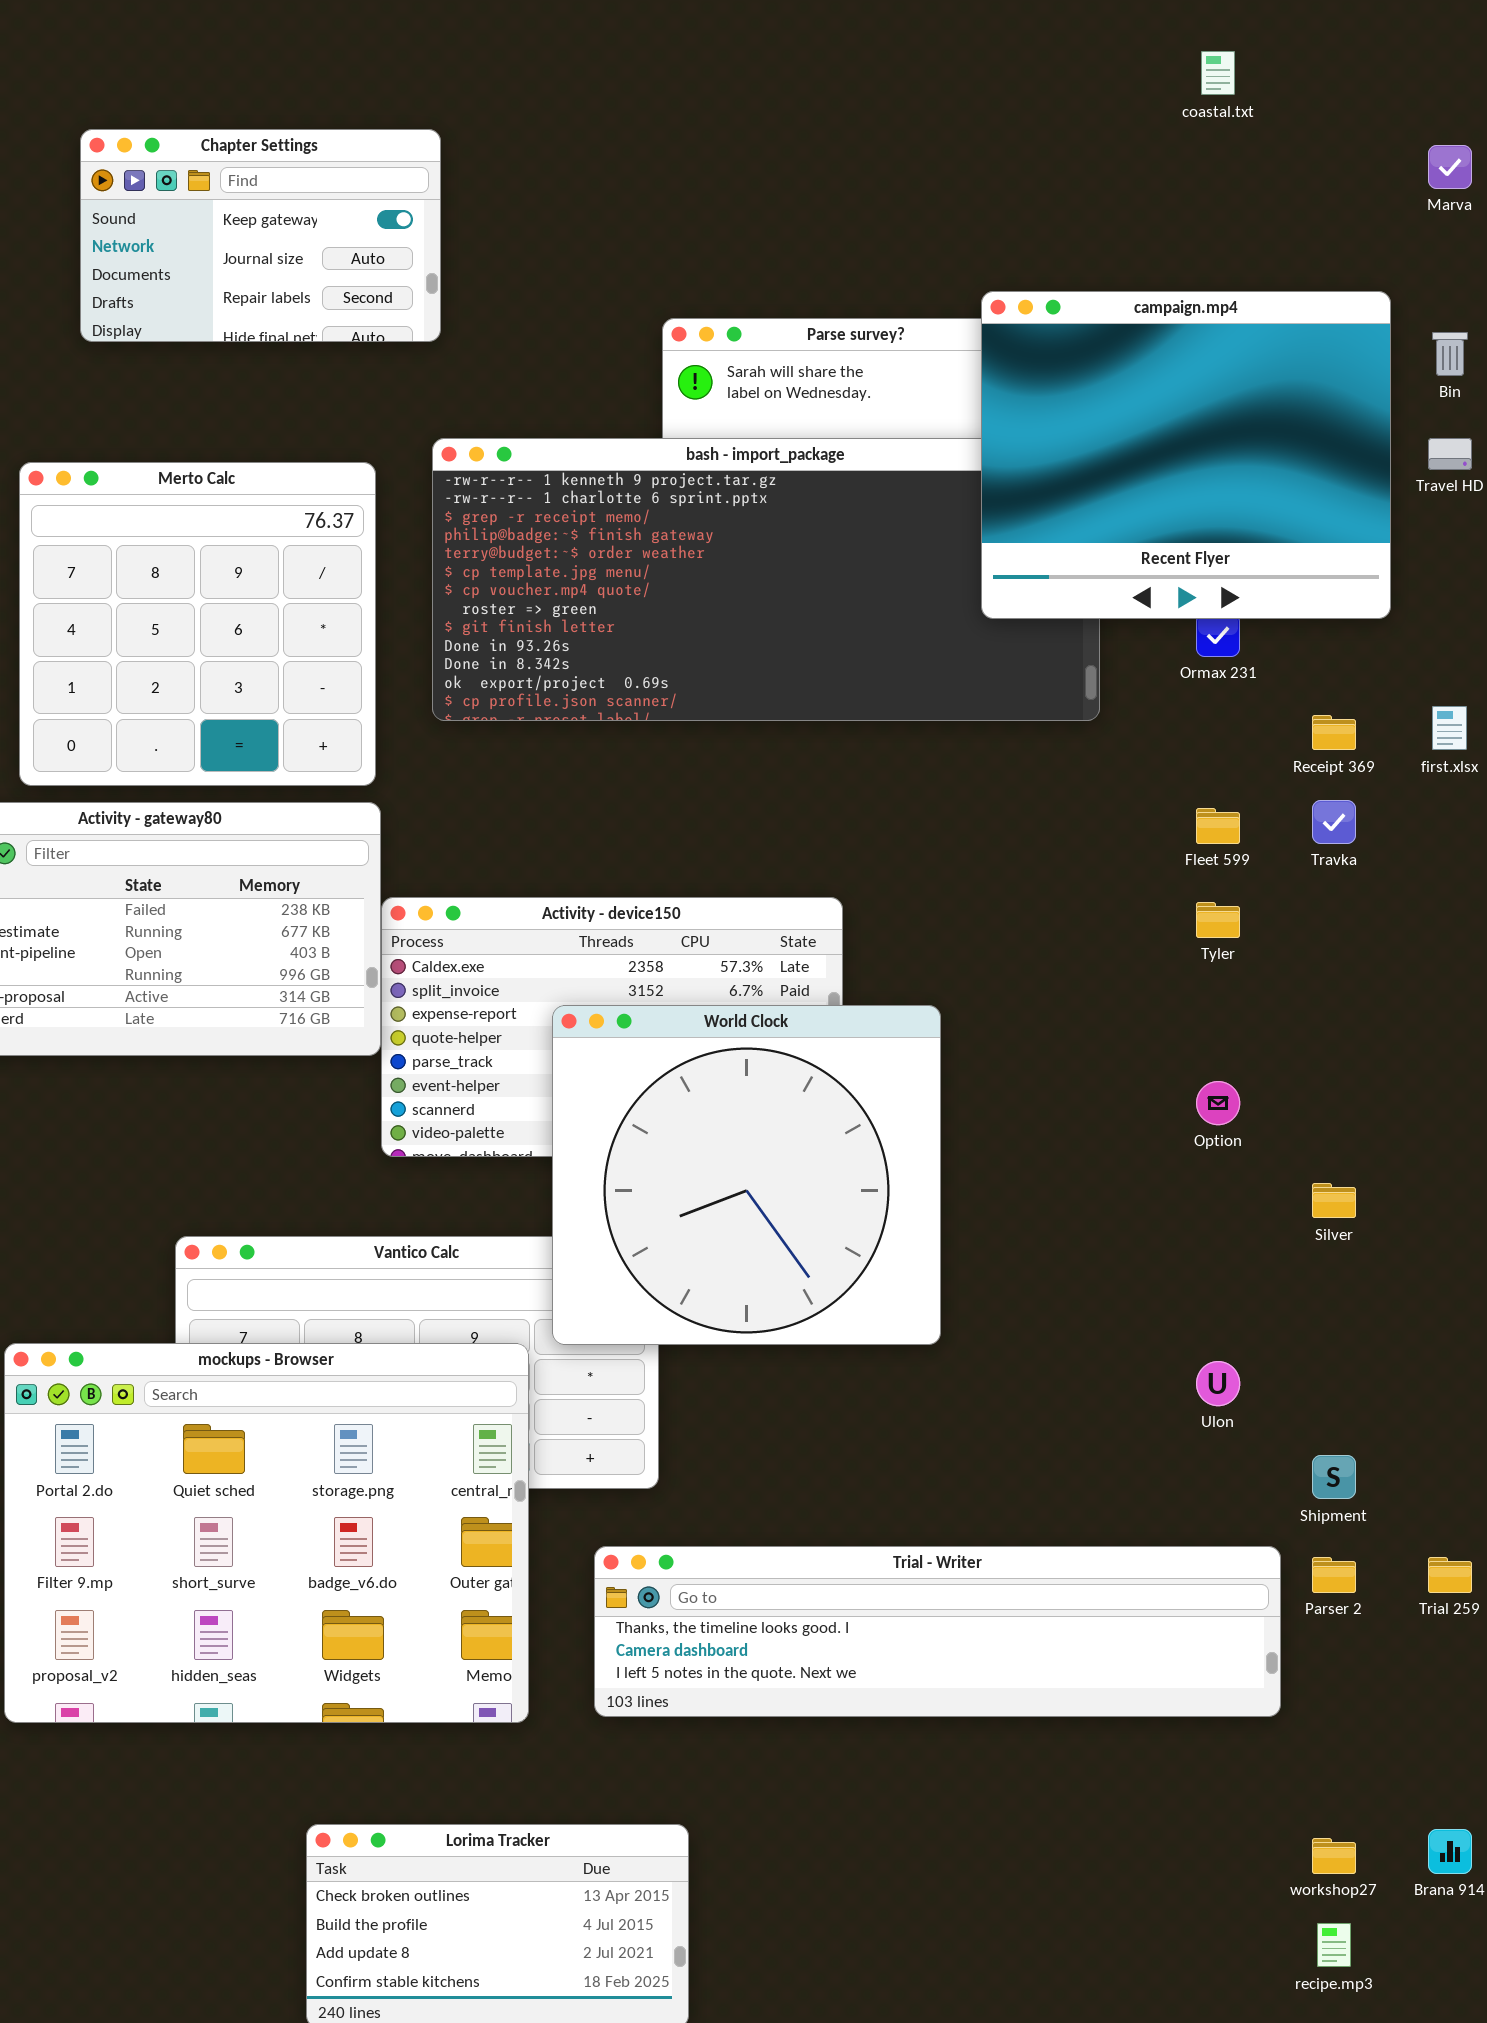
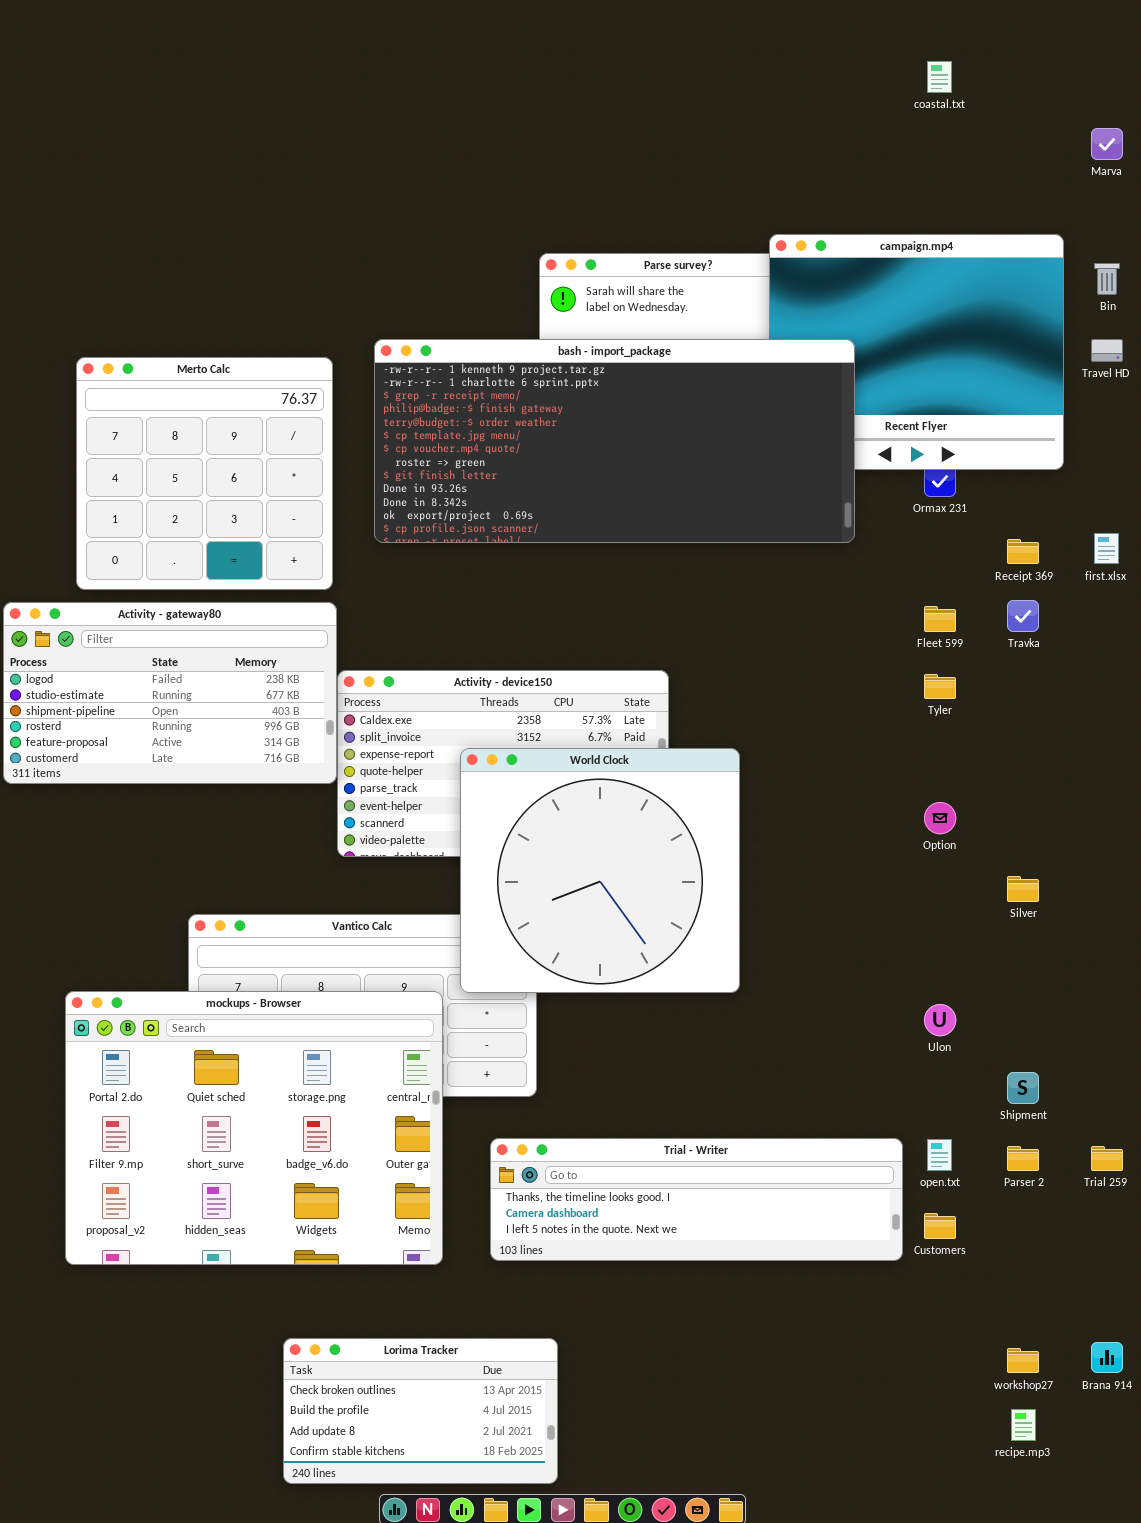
Chapter Settings: [80,129,441,342] -> none, closed
bash - import_package: [432,438,1100,721] -> [374,339,855,543], raised
Trial - Writer: [594,1546,1281,1717] -> [490,1138,903,1261], resized

